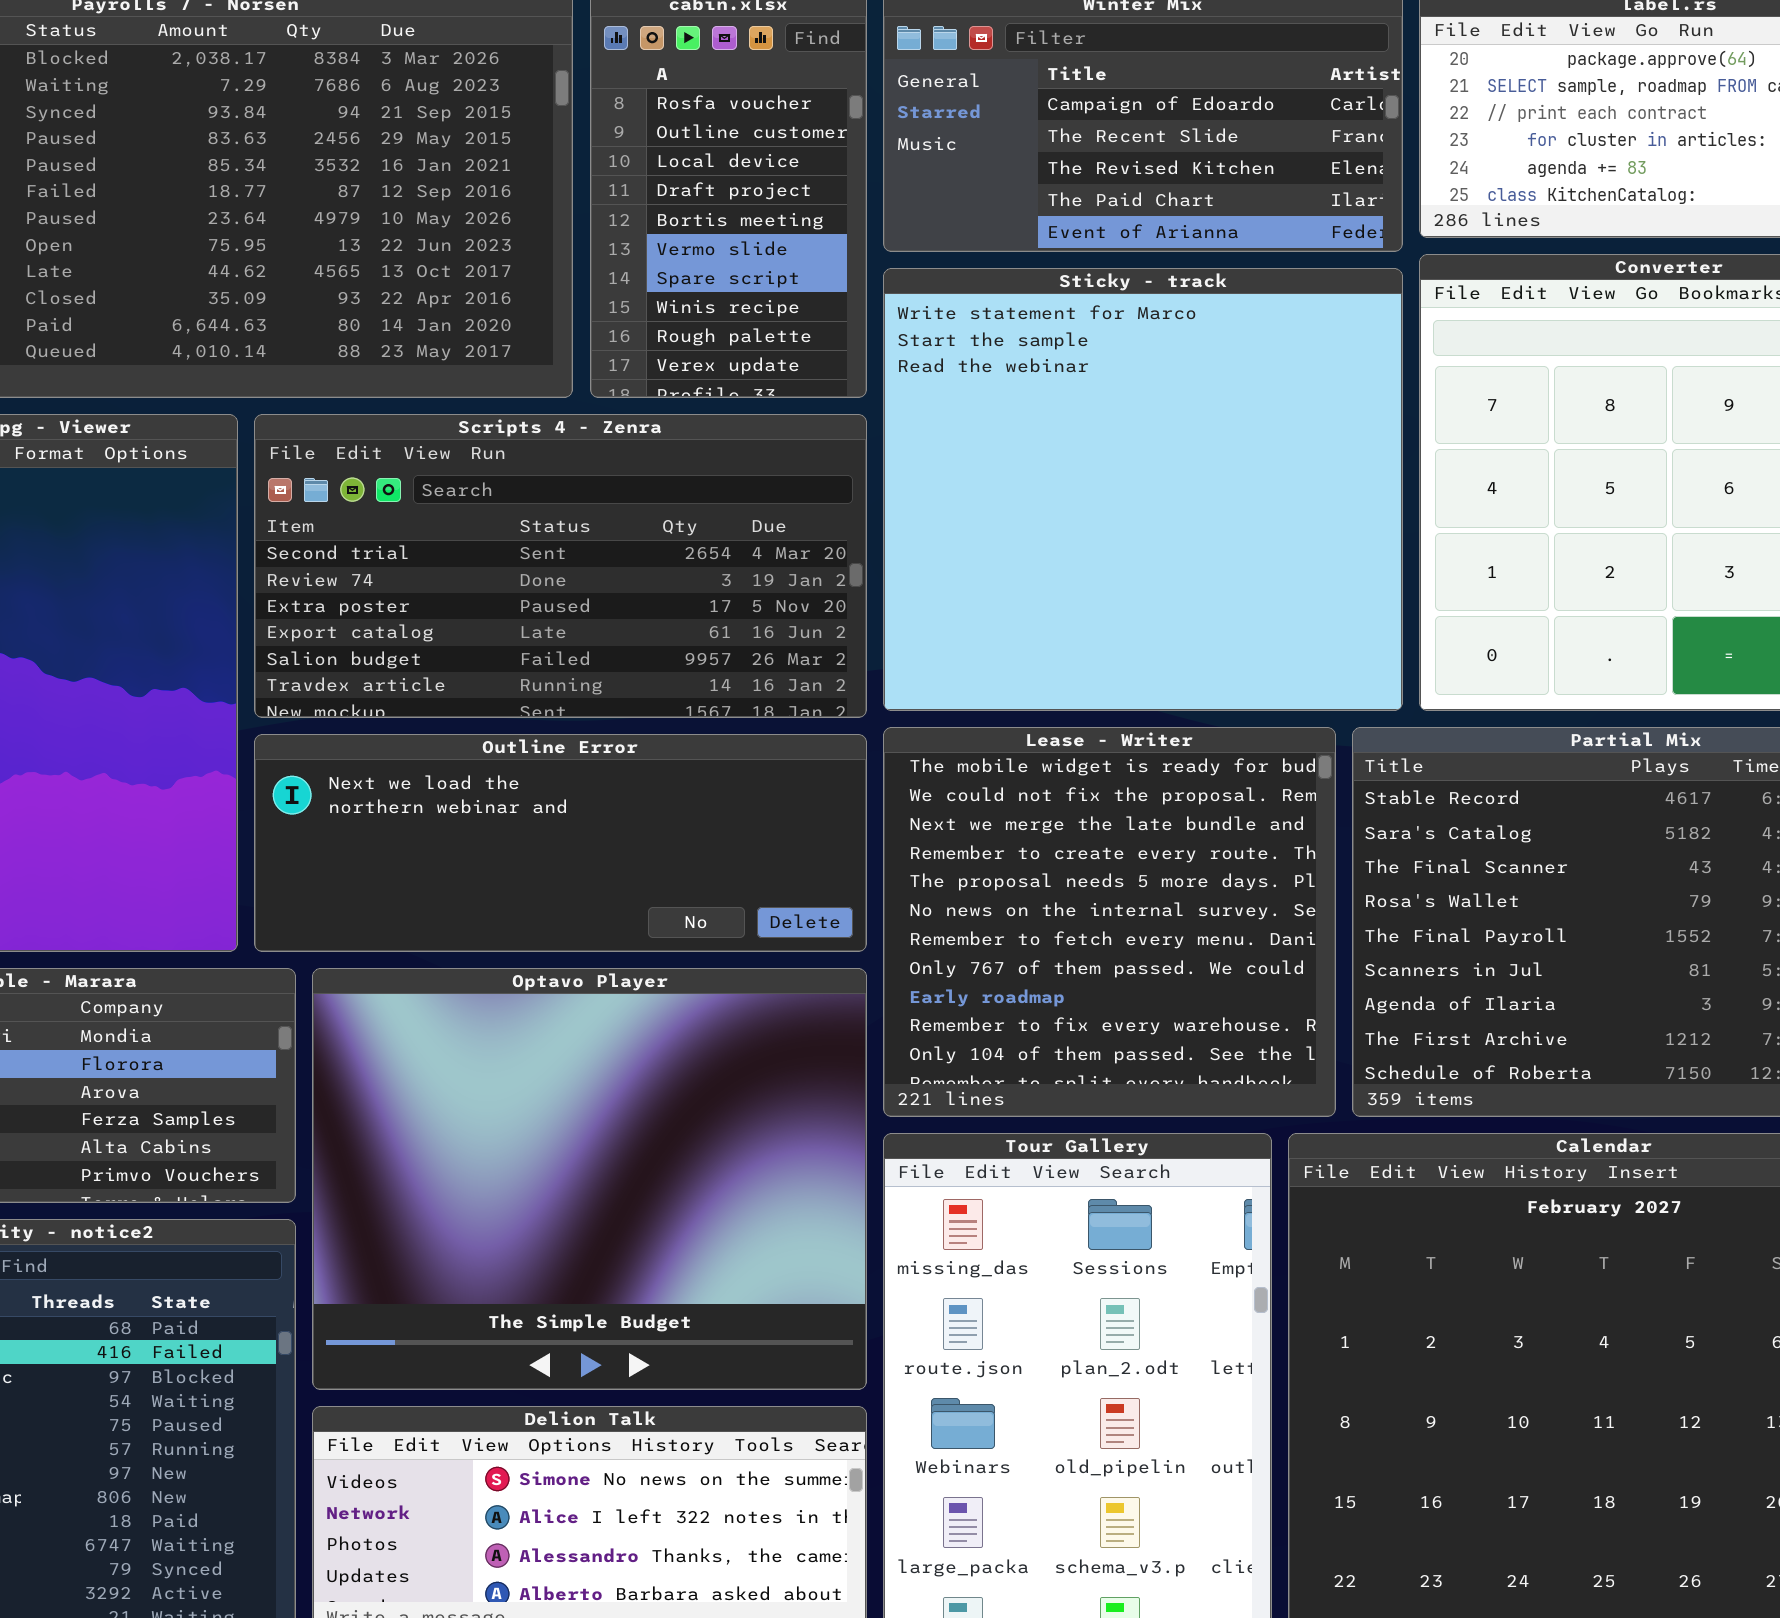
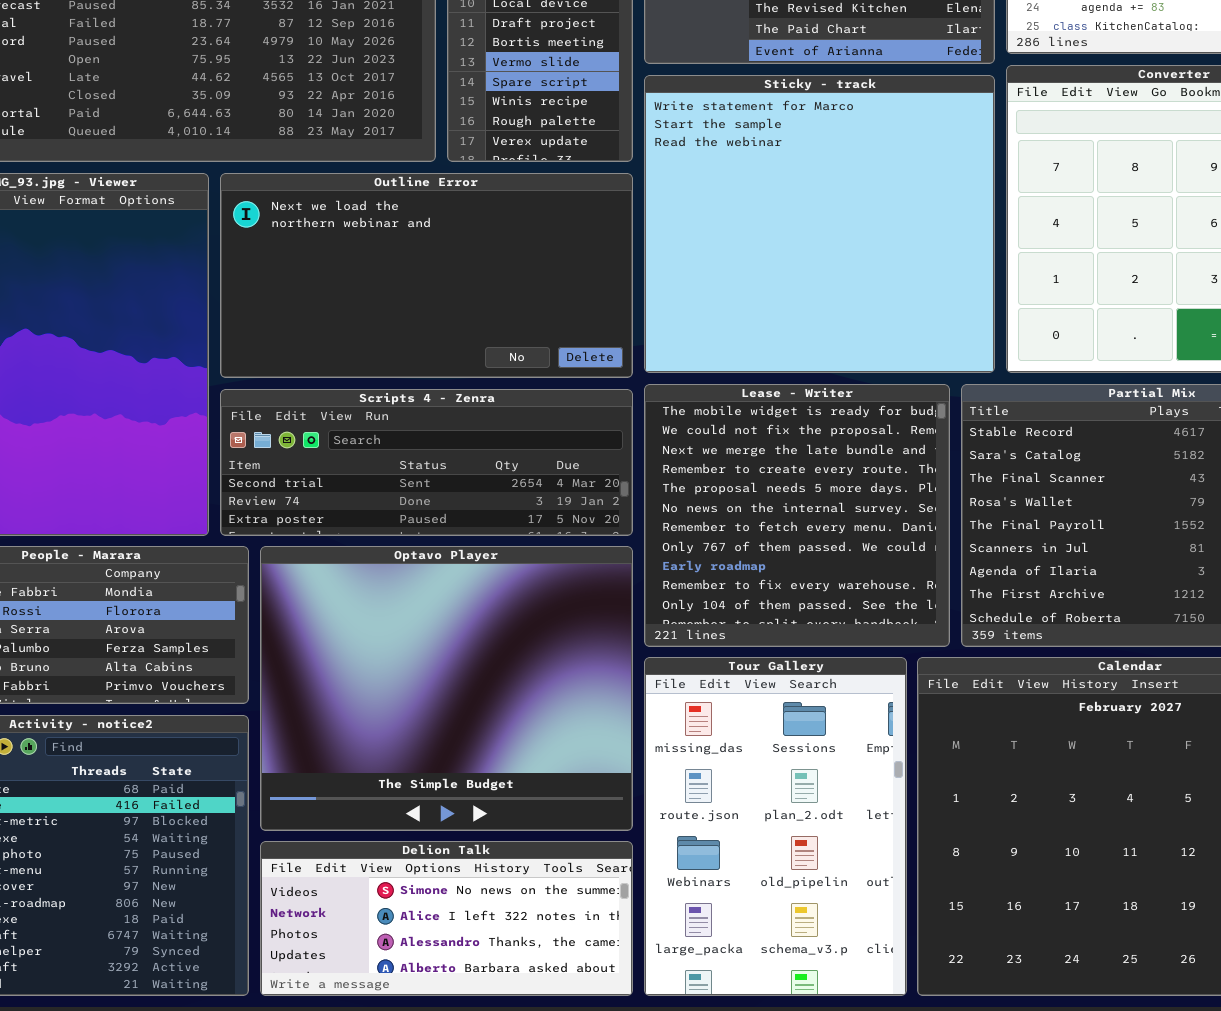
Scripts 4 - Zenra: [254,414,867,718] -> [220,389,633,536], moved, resized
Outline Error: [254,734,867,952] -> [220,173,633,378], moved, resized

